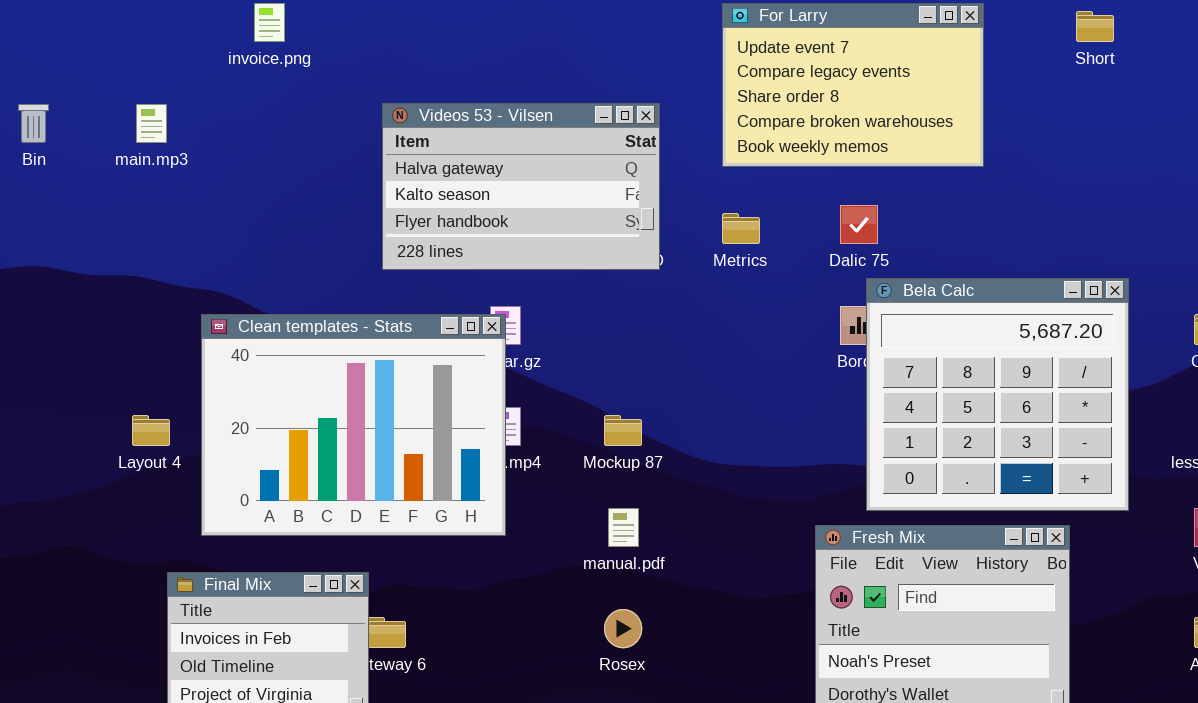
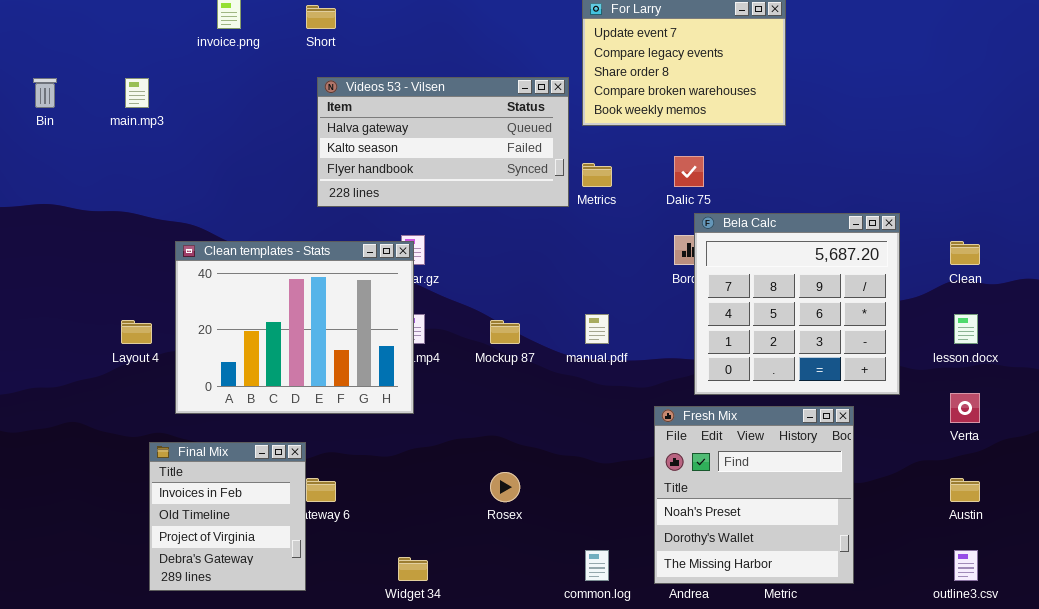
Short: [1076,11,1114,42] -> [306,5,336,29], moved
Videos 53 - Vilsen: [382,103,660,270] -> [317,77,569,207], resized
manual.pdf: [608,508,639,547] -> [585,314,609,344], moved

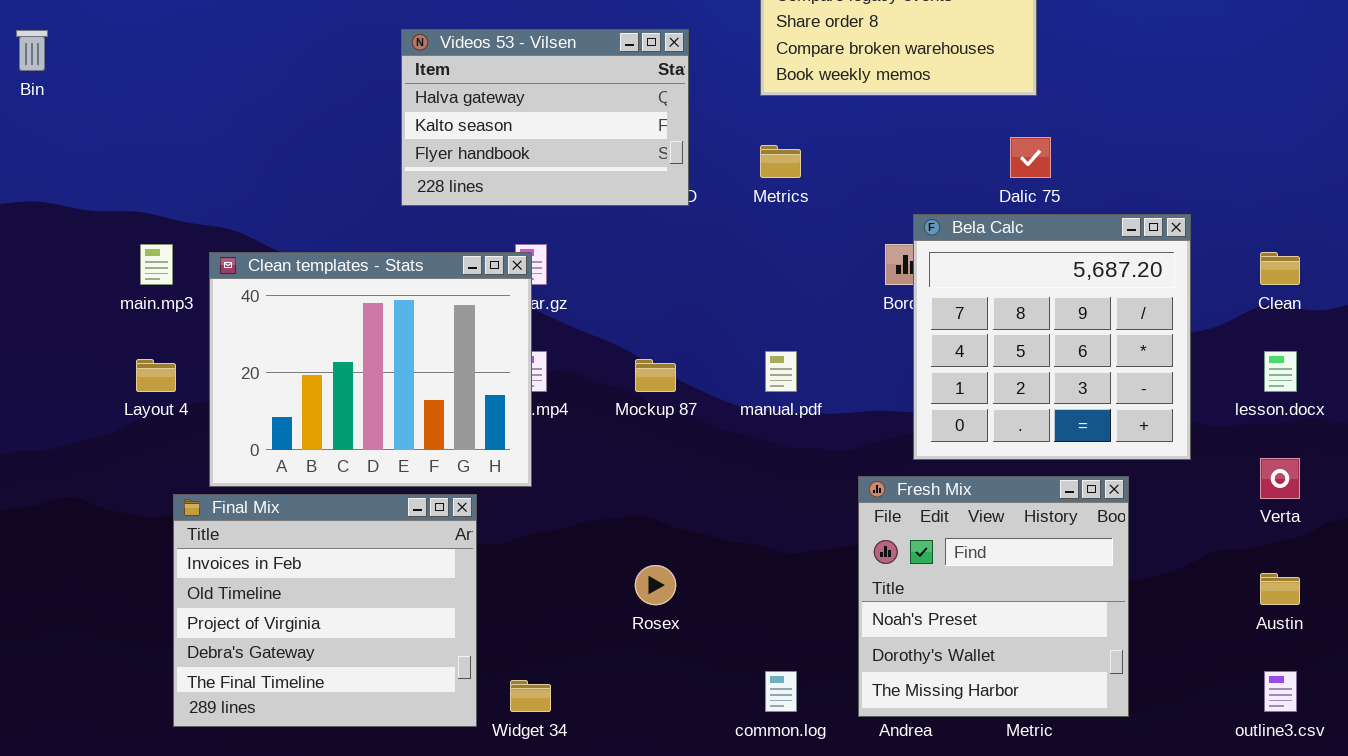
Videos 53 - Vilsen: [317,77,569,207] -> [401,29,689,206], resized
main.mp3: [125,78,149,108] -> [140,244,173,285], moved
Dalic 75: [674,156,704,187] -> [1010,137,1051,178], moved
Final Mix: [149,442,306,591] -> [173,494,477,727], resized

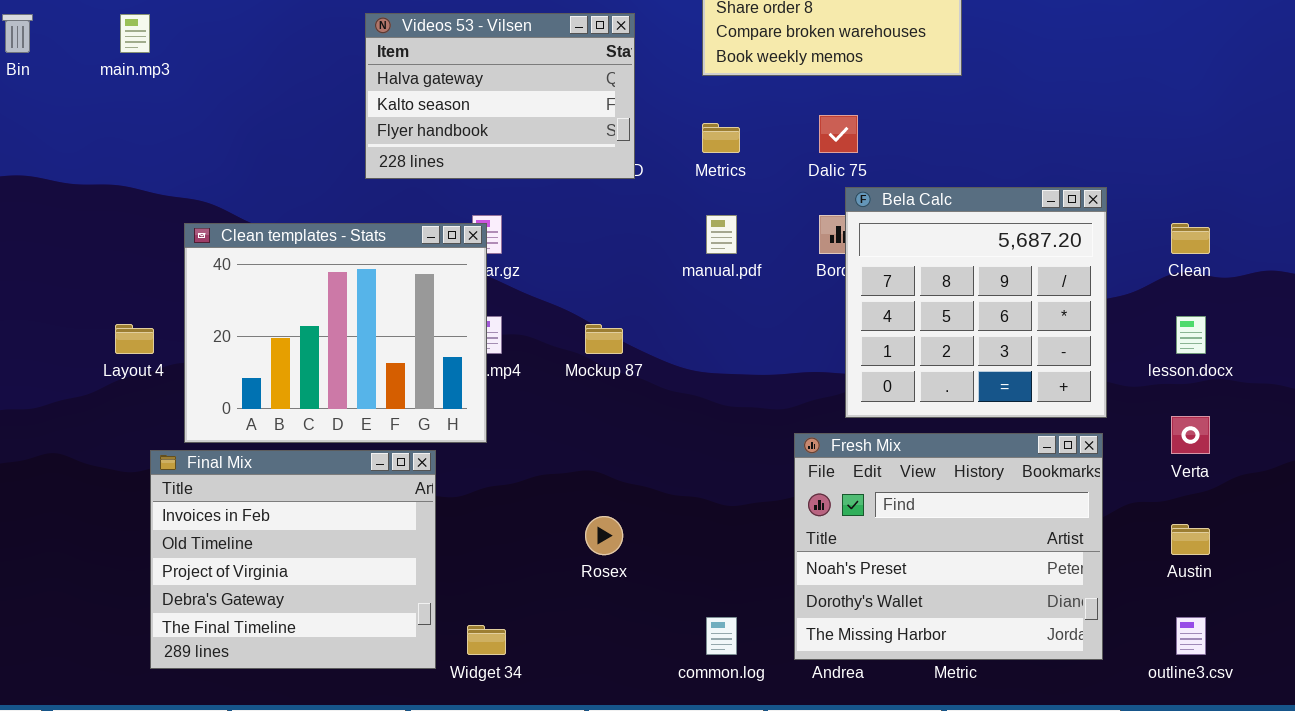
Dalic 75: [1010,137,1051,178] -> [819,115,858,153], moved
main.mp3: [140,244,173,285] -> [120,14,150,53], moved
manual.pdf: [765,351,797,392] -> [706,215,737,254], moved
Fresh Mix: [858,476,1129,717] -> [794,433,1103,660], resized

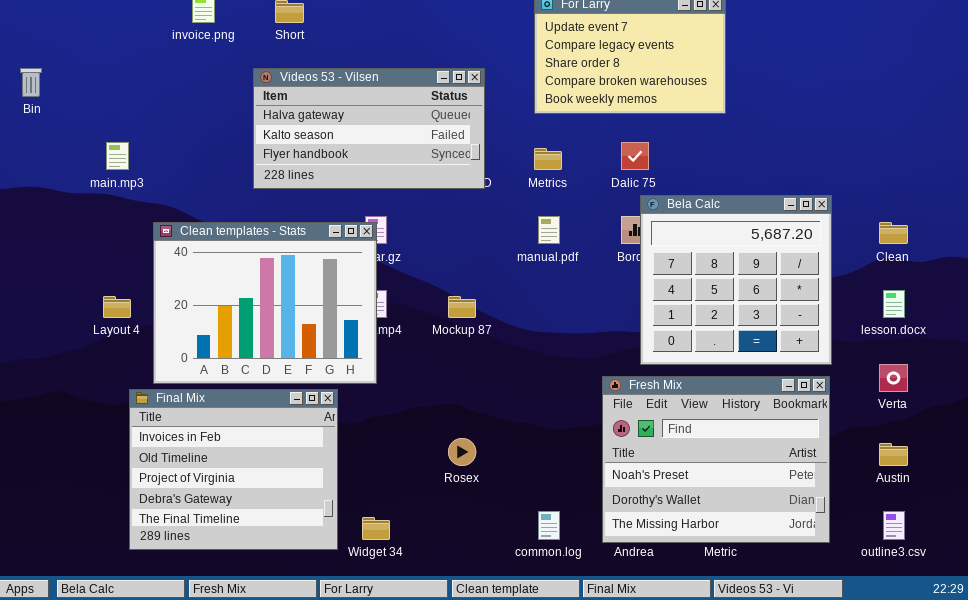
Videos 53 - Vilsen: [365,13,635,179] -> [253,68,485,189], resized
main.mp3: [120,14,150,53] -> [106,142,129,170], moved

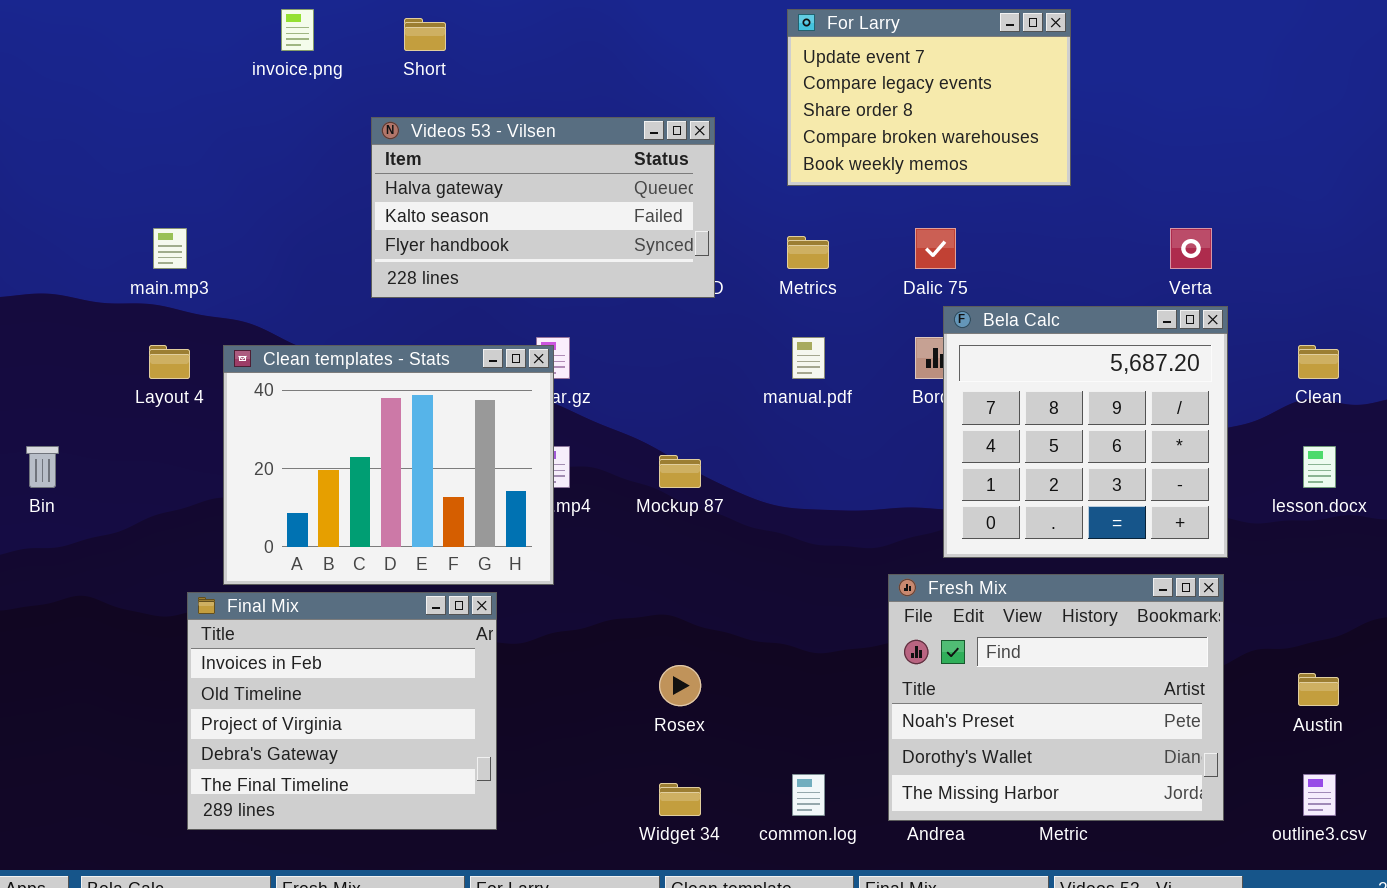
Bin: [20,68,42,97] -> [26,446,59,488], moved
Layout 4: [103,296,131,318] -> [149,345,190,379], moved
Verta: [879,364,908,392] -> [1170,228,1212,269], moved
Widget 34: [362,517,390,540] -> [659,783,701,816], moved

